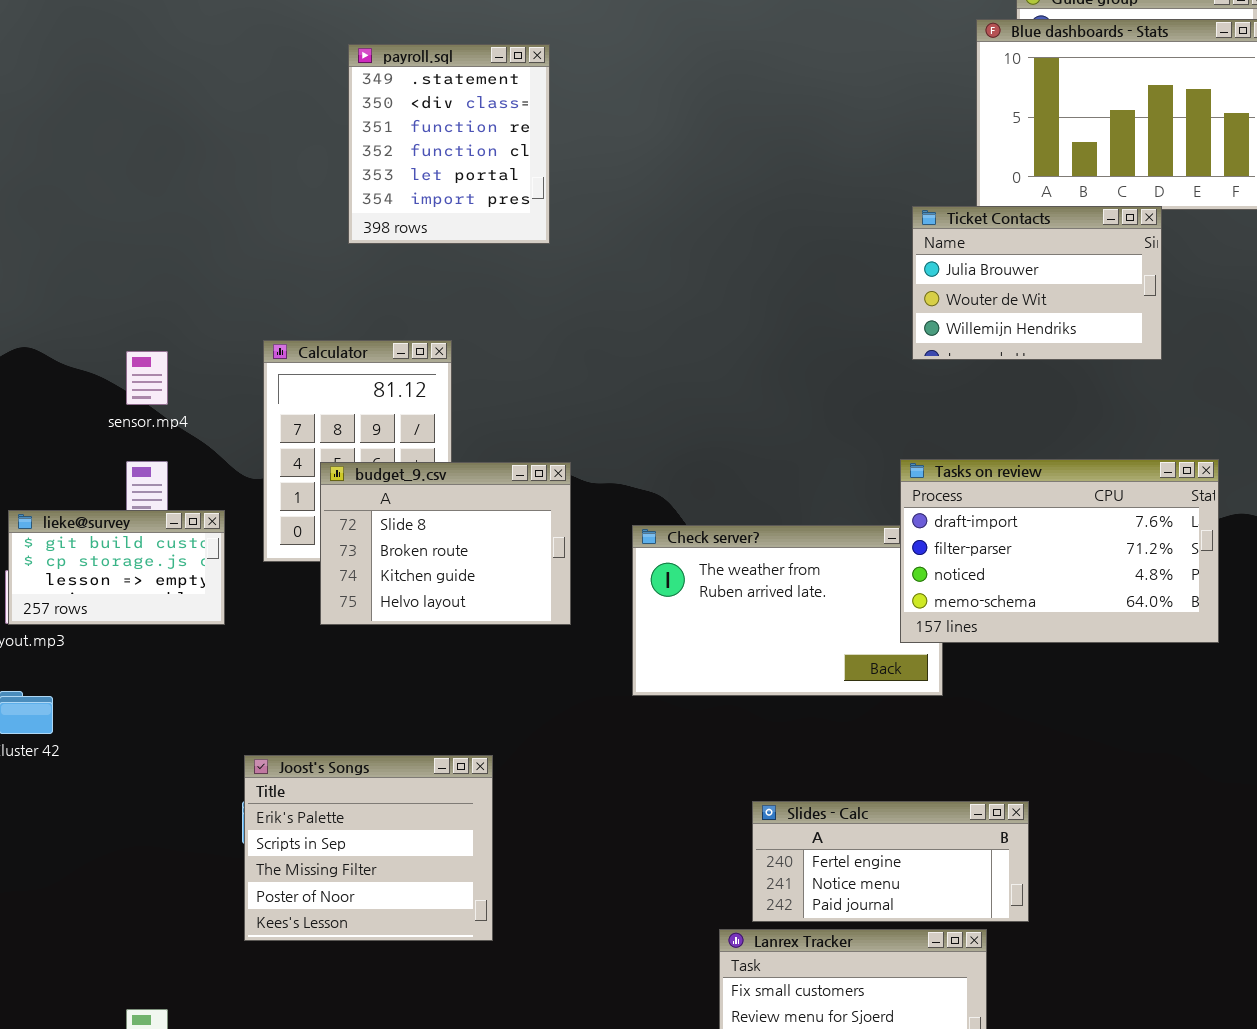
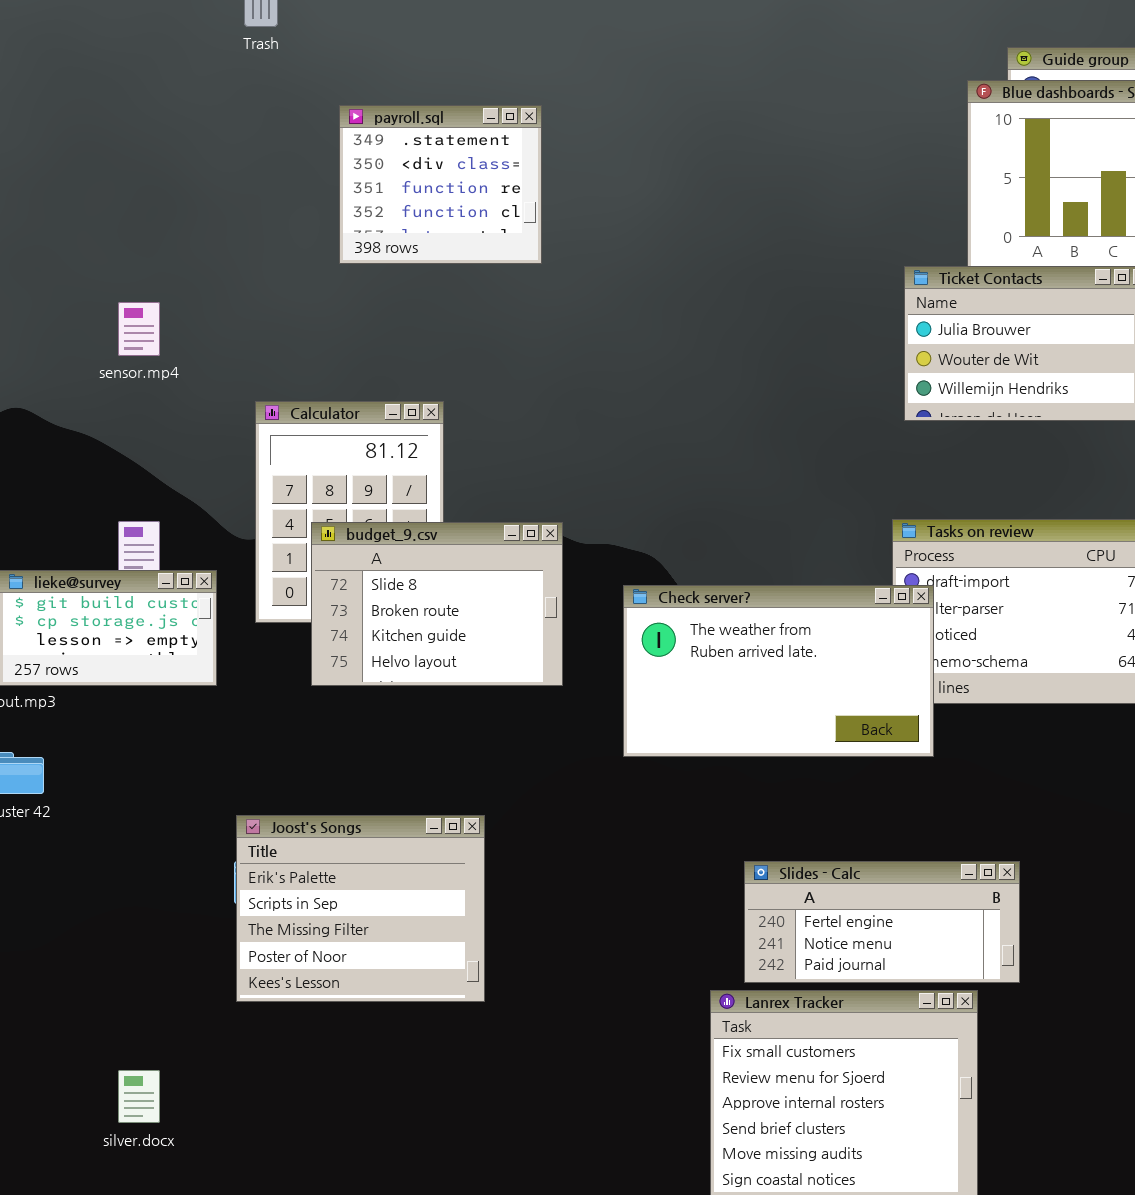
payroll.sql: [348,44,550,244] -> [339,105,542,264], resized
sensor.mp4: [126,351,168,405] -> [118,302,160,356], moved
Check server?: [632,525,943,696] -> [623,585,934,757], raised

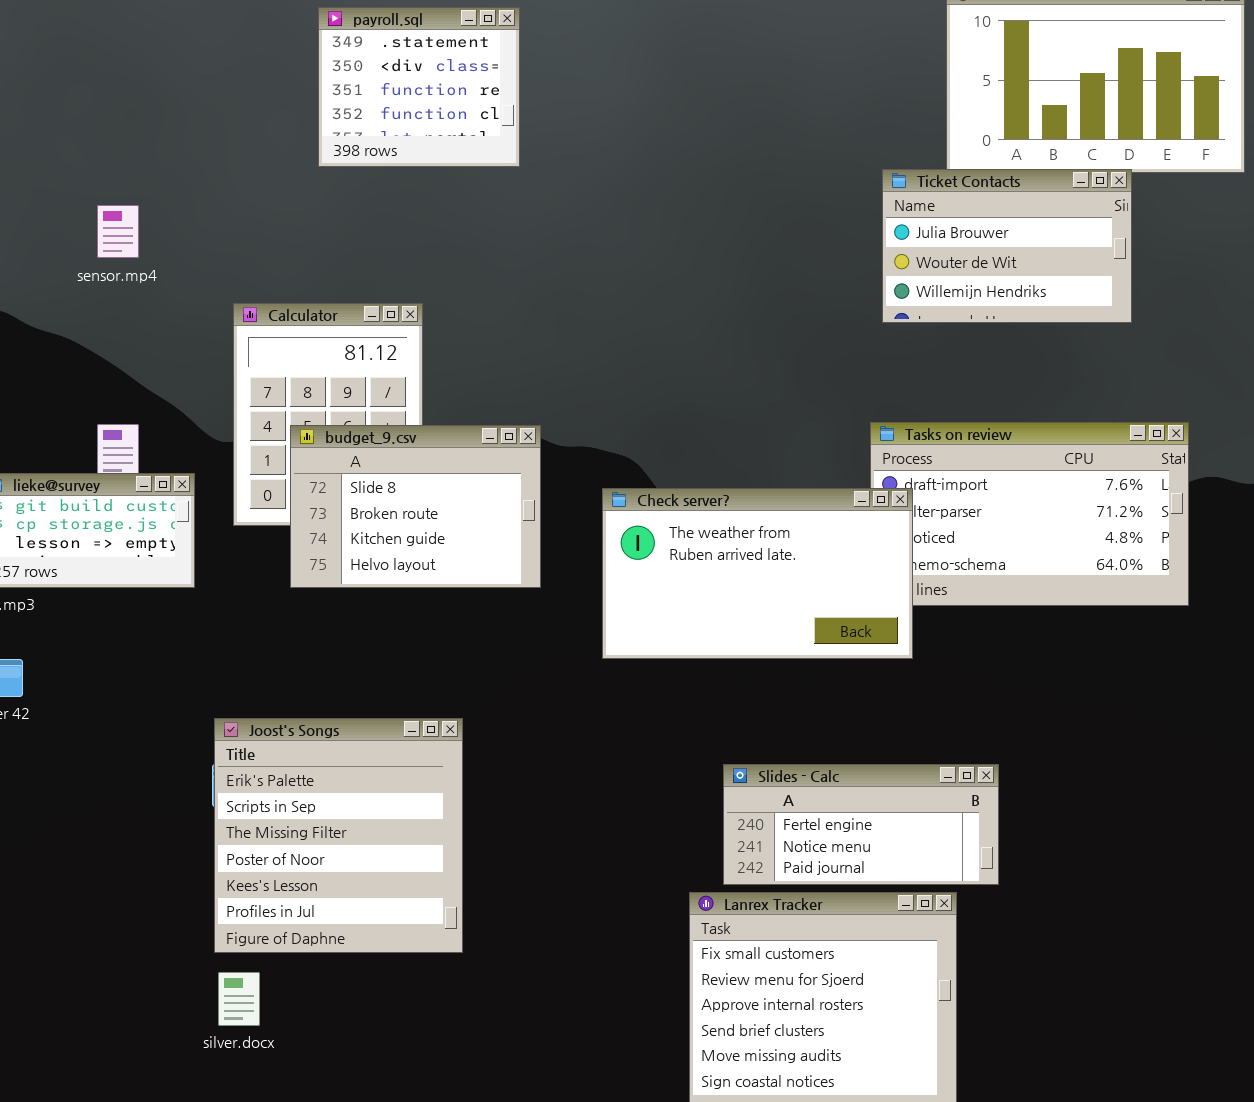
Joost's Songs: [236,815,485,1002] -> [214,718,463,953], resized
silver.docx: [118,1070,160,1123] -> [218,972,260,1026], moved

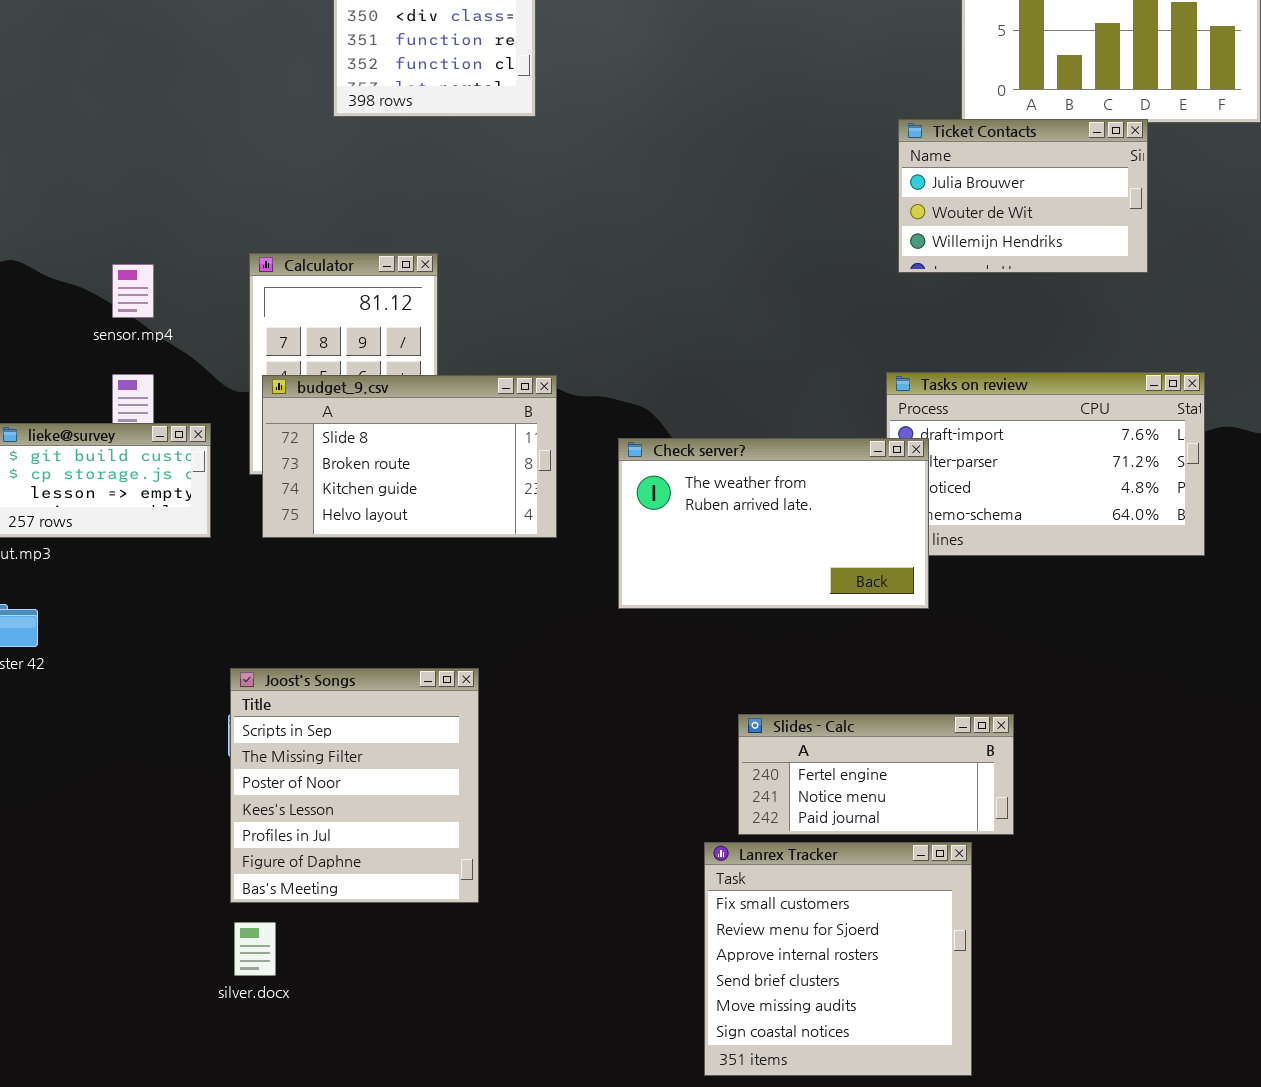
sensor.mp4: [97,205,139,258] -> [112,264,154,318], moved
budget_9.csv: [290,425,541,588] -> [262,375,557,538], resized
Joost's Songs: [214,718,463,953] -> [230,668,479,903], scrolled down 1 row

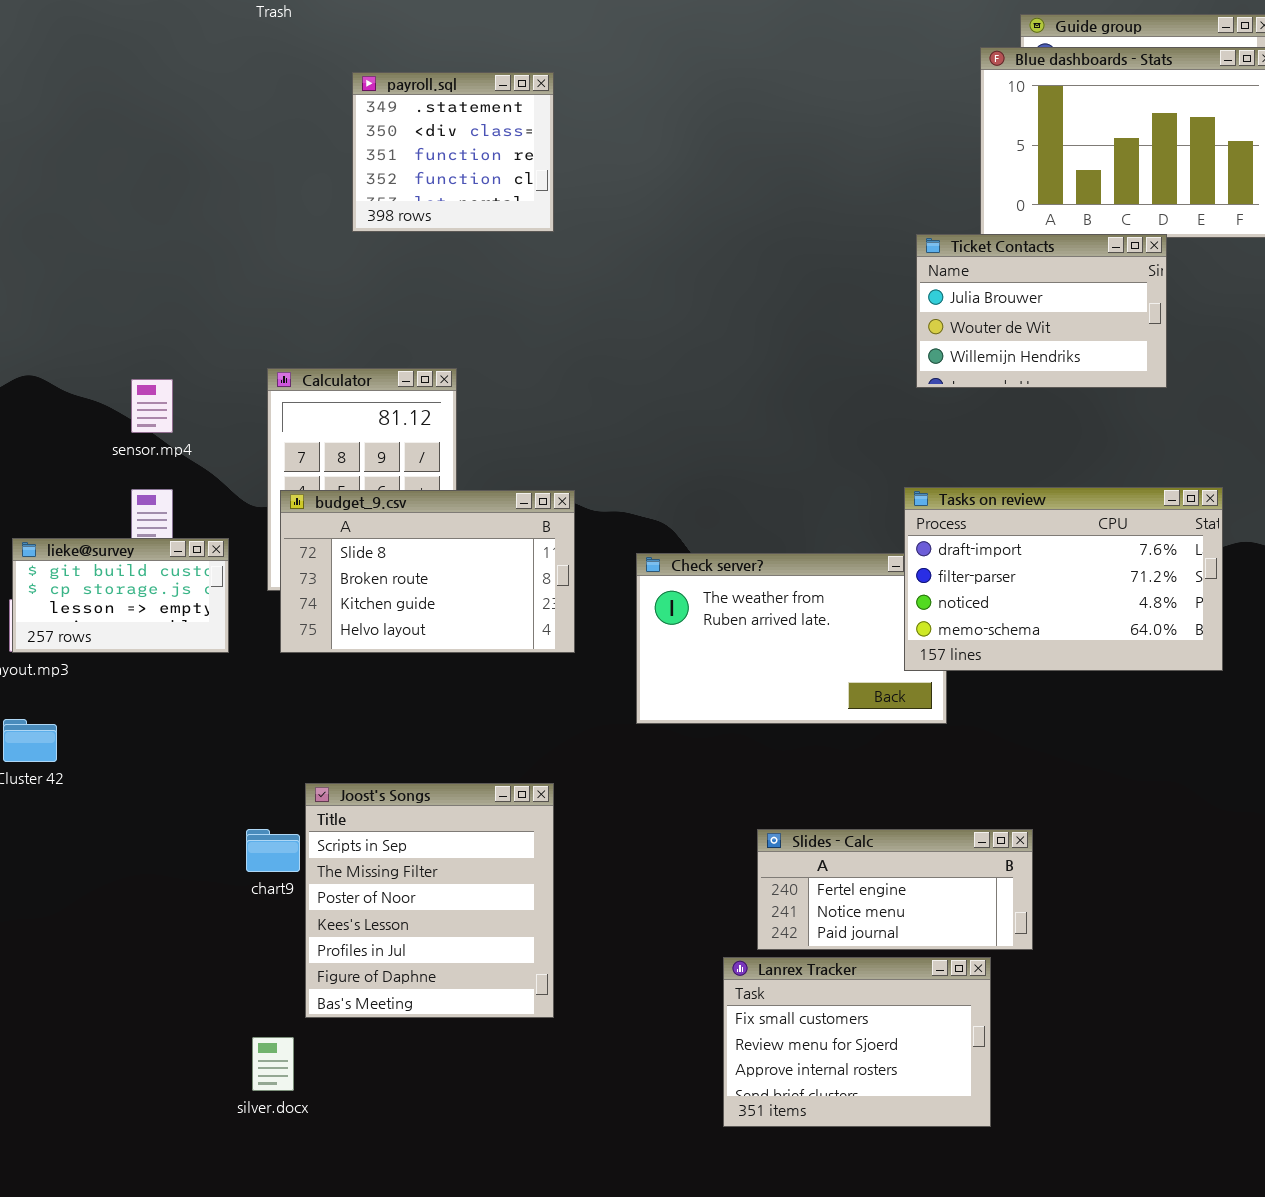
Tasks on review: [886,372,1205,556] -> [904,487,1223,671], raised
Joost's Songs: [230,668,479,903] -> [305,783,554,1018], moved
Lanrex Tracker: [704,842,972,1076] -> [723,957,991,1127], resized

